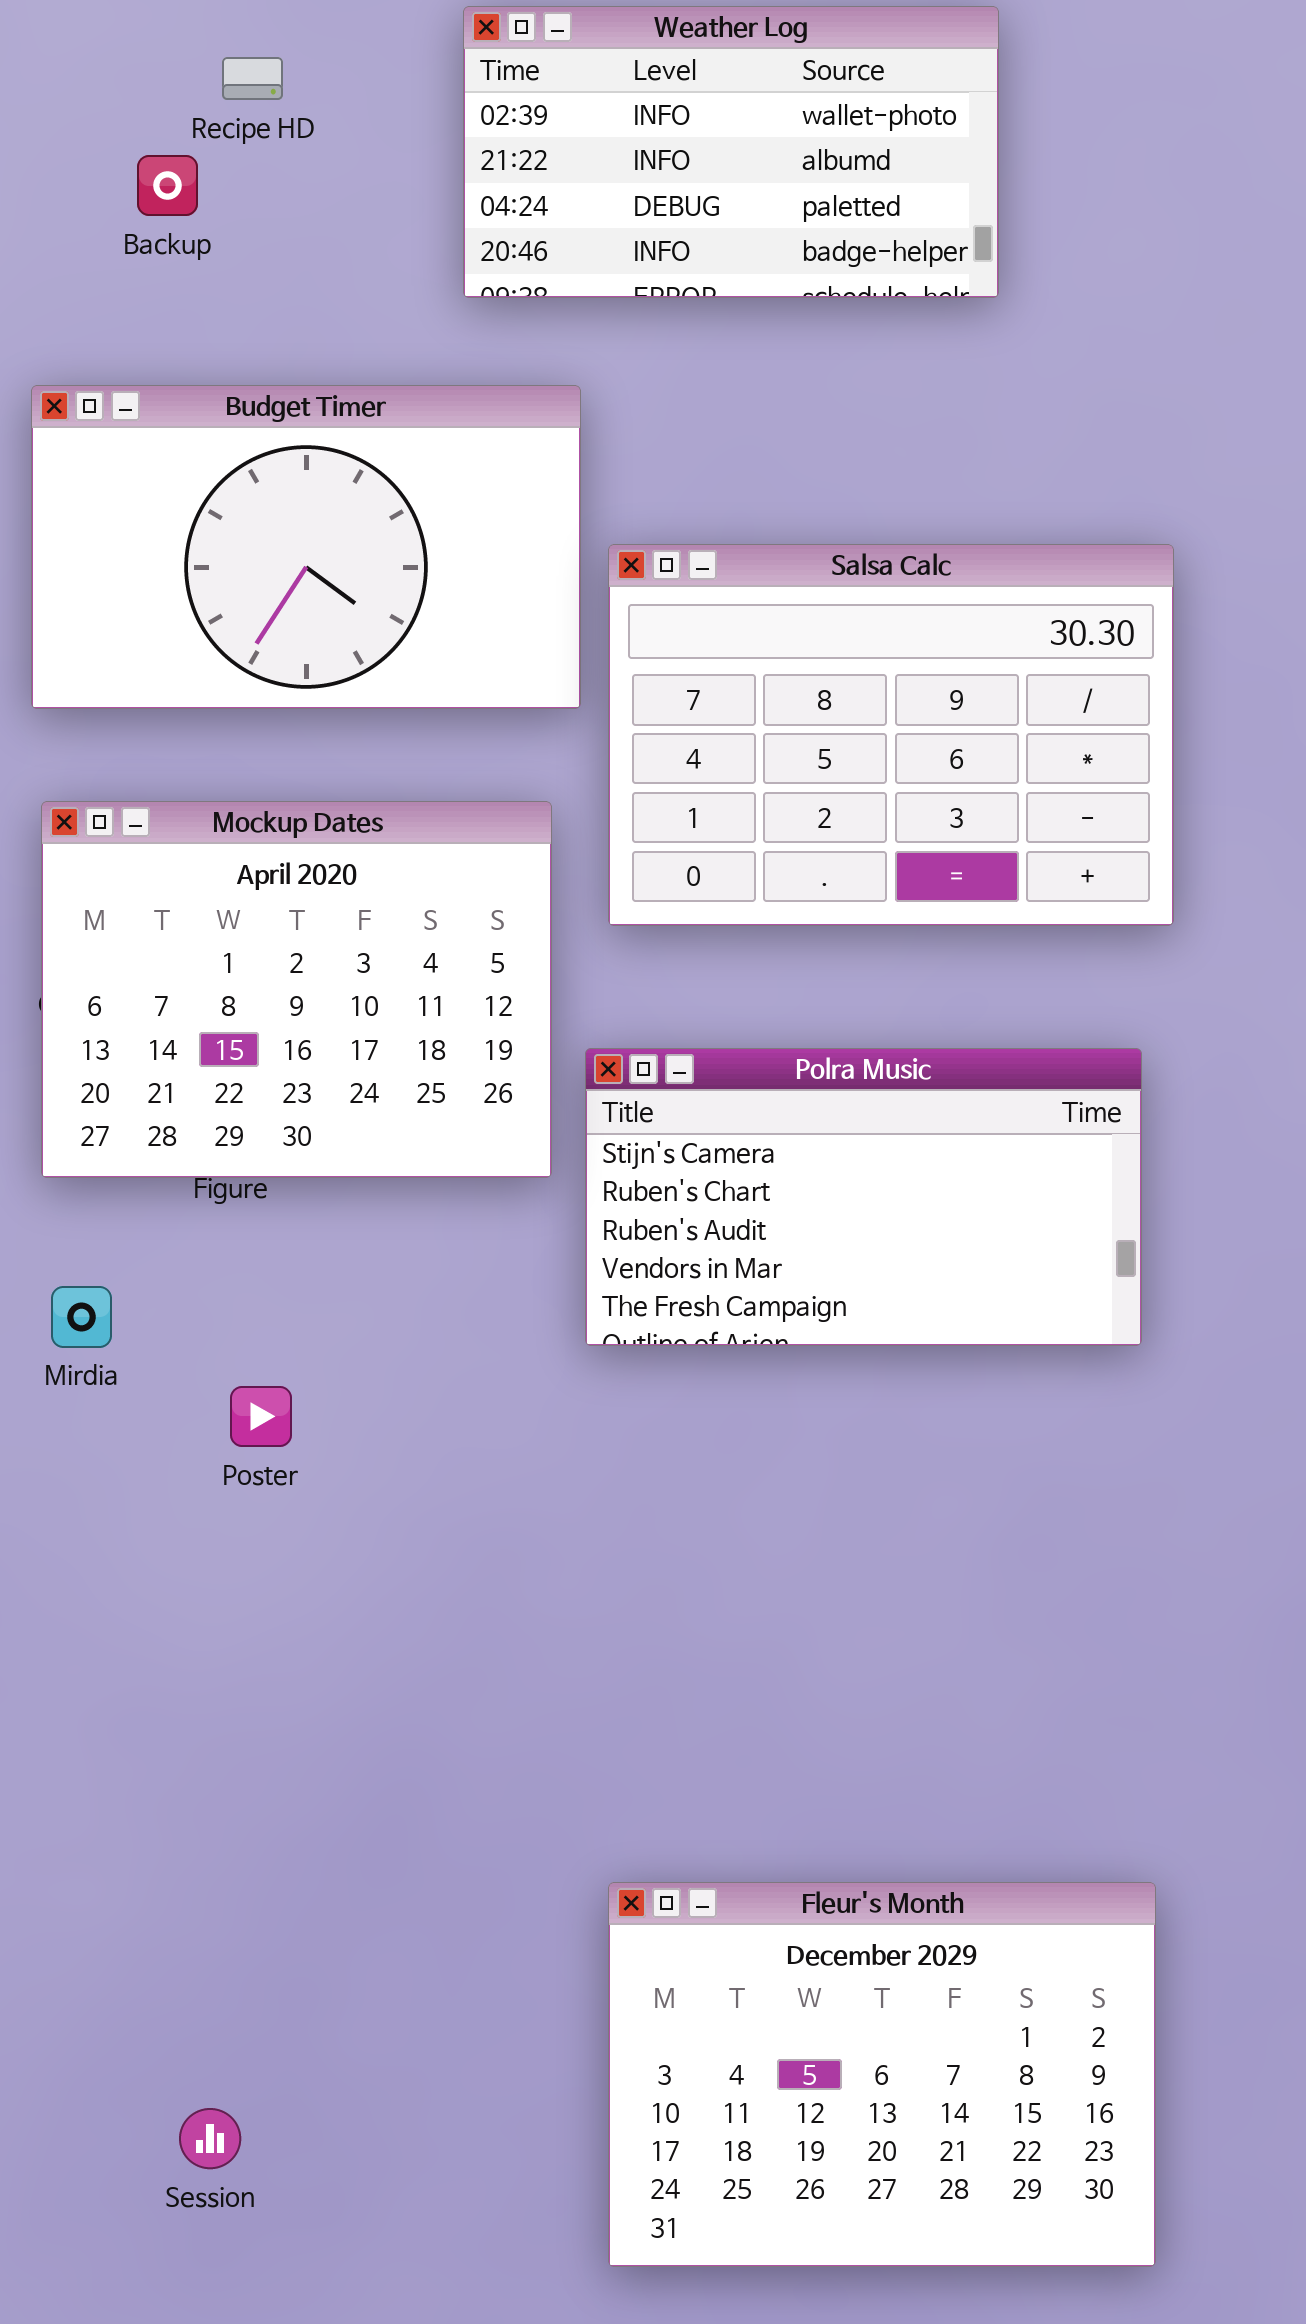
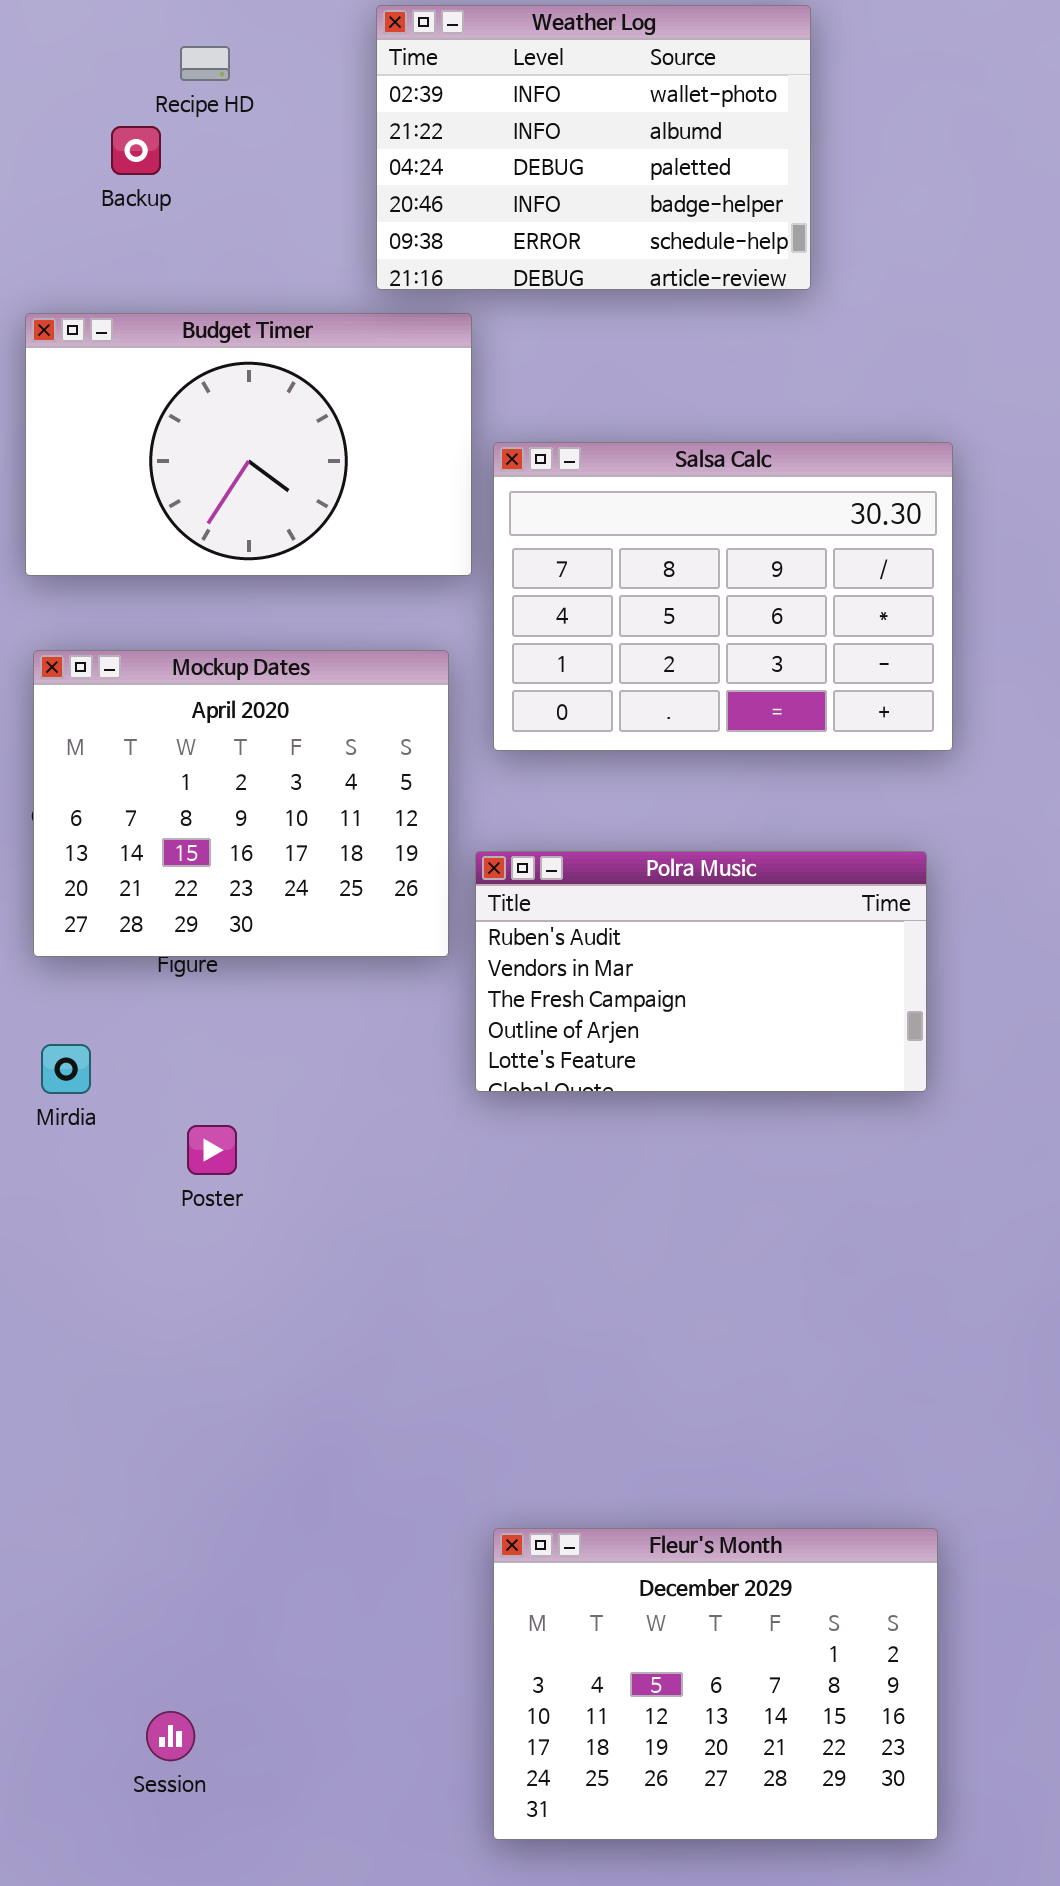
Weather Log: [463,6,999,298] -> [376,5,811,290], resized
Polra Music: [585,1048,1142,1346] -> [475,851,927,1092], scrolled down 2 rows

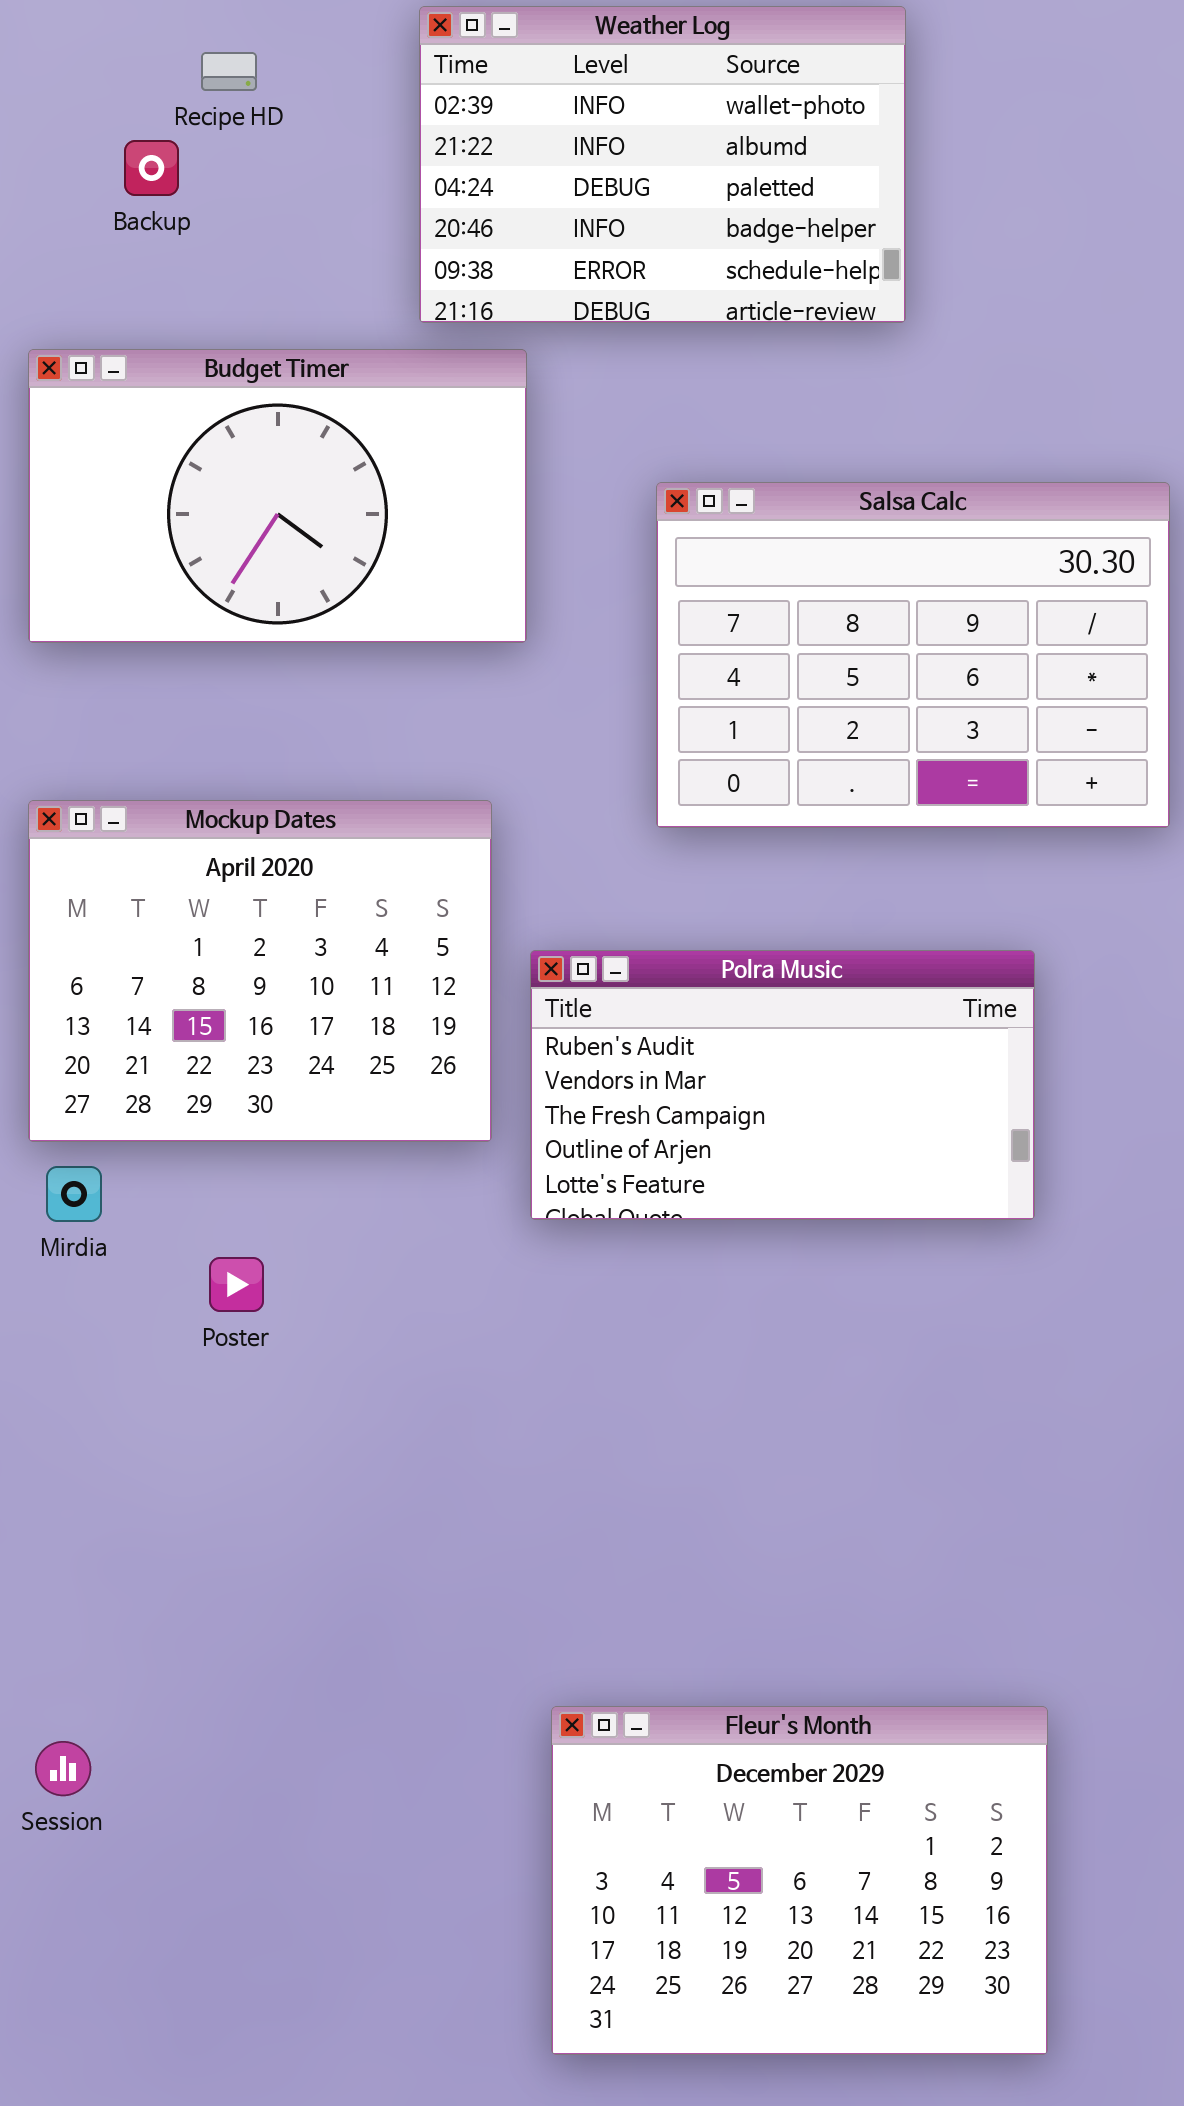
Salsa Calc: [493,442,953,751] -> [656,482,1170,828], moved
Mockup Dates: [33,650,449,957] -> [28,800,492,1142], moved
Session: [146,1711,195,1761] -> [35,1741,91,1796], moved

